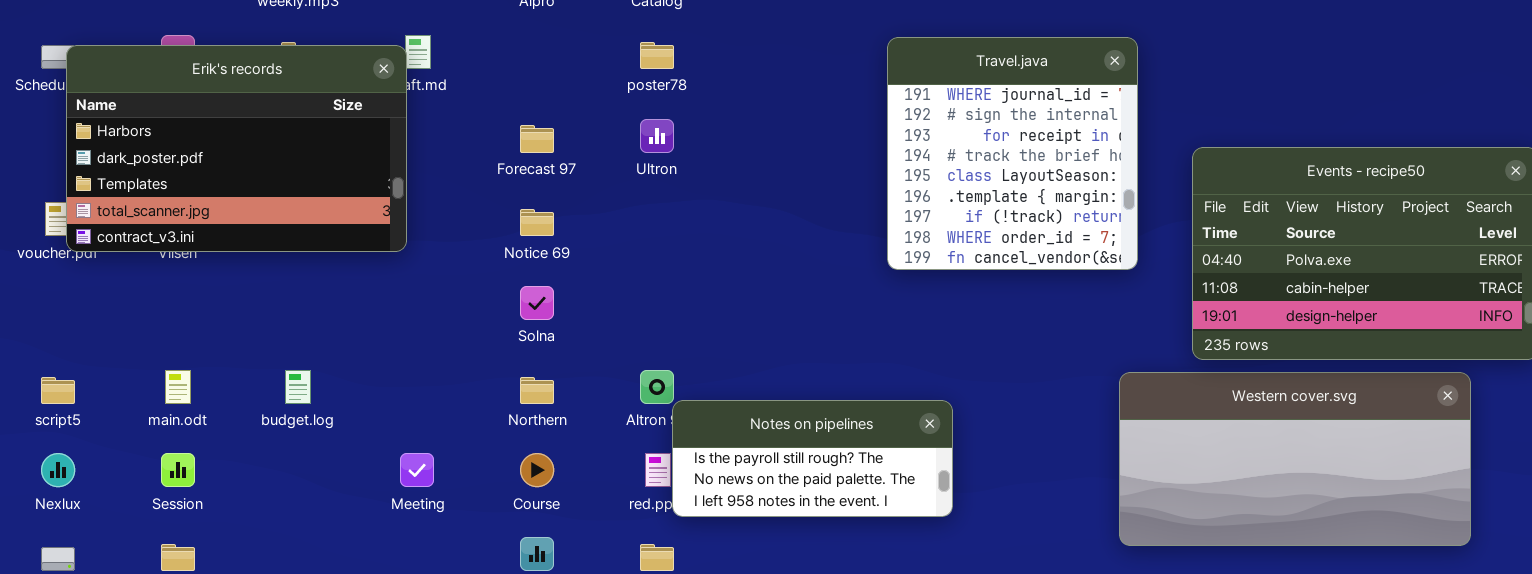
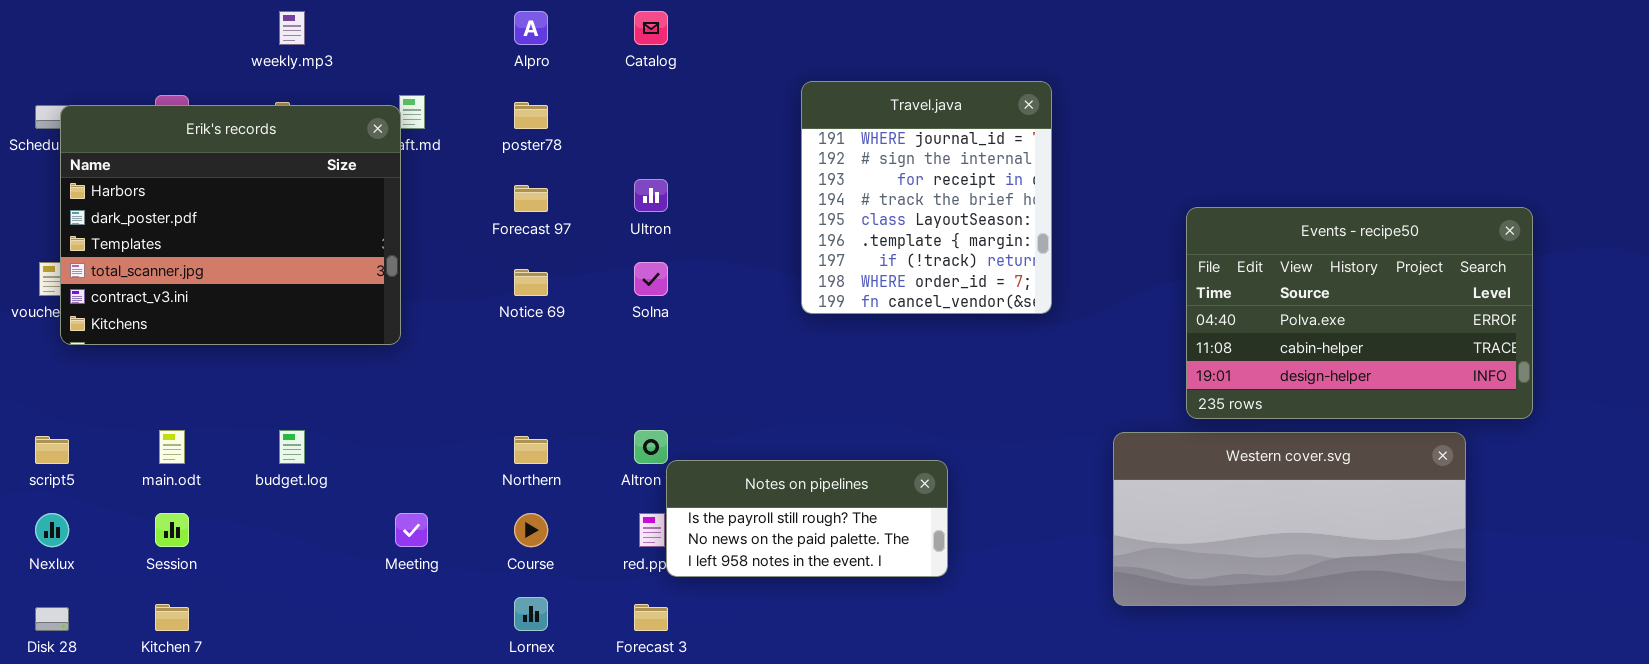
Travel.java: [887,37,1138,270] -> [801,81,1052,314], moved
poster78: [640,42,674,69] -> [514,102,548,129], moved
Erik's records: [66,45,407,252] -> [60,105,401,345], resized
Solna: [520,286,554,320] -> [634,262,668,296], moved

